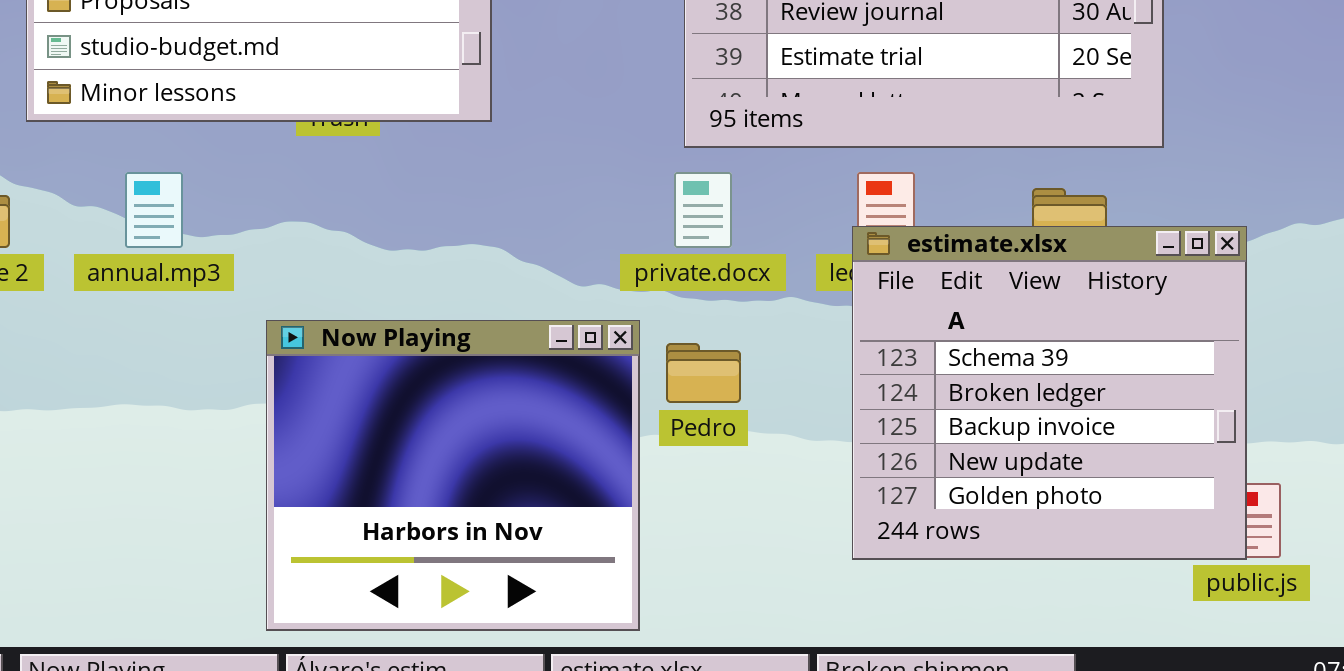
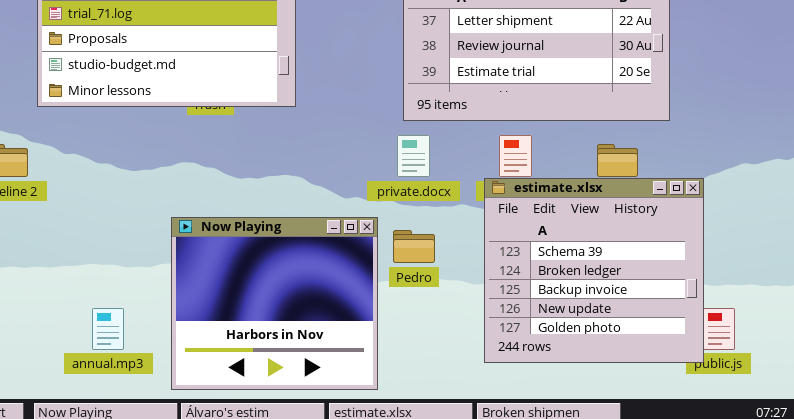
annual.mp3: [125,172,183,248] -> [92,308,124,350], moved
estimate.xlsx: [852,226,1247,560] -> [484,178,704,363], moved

